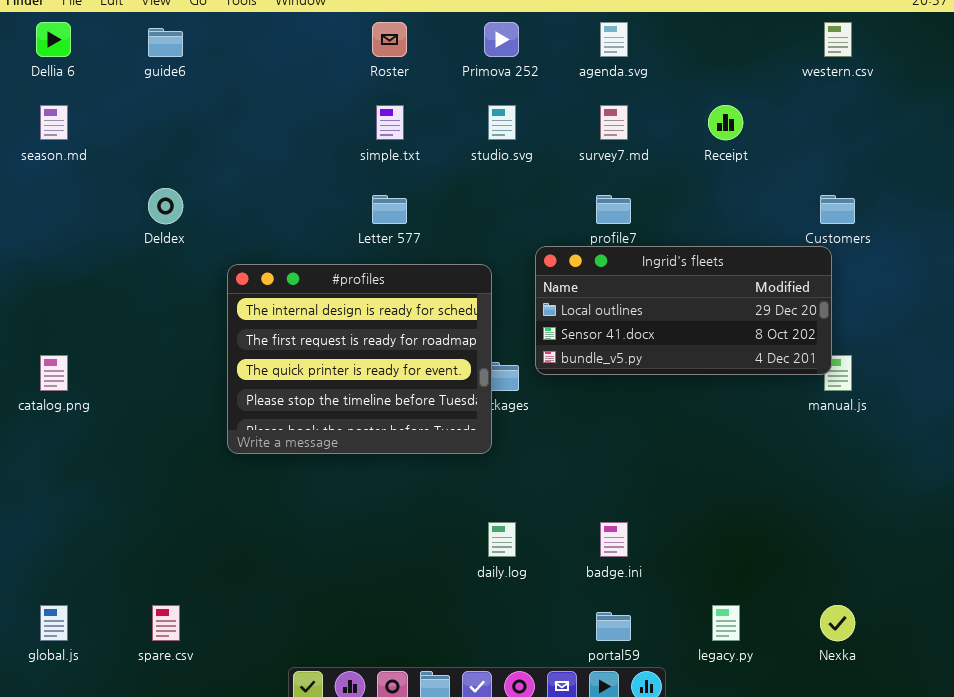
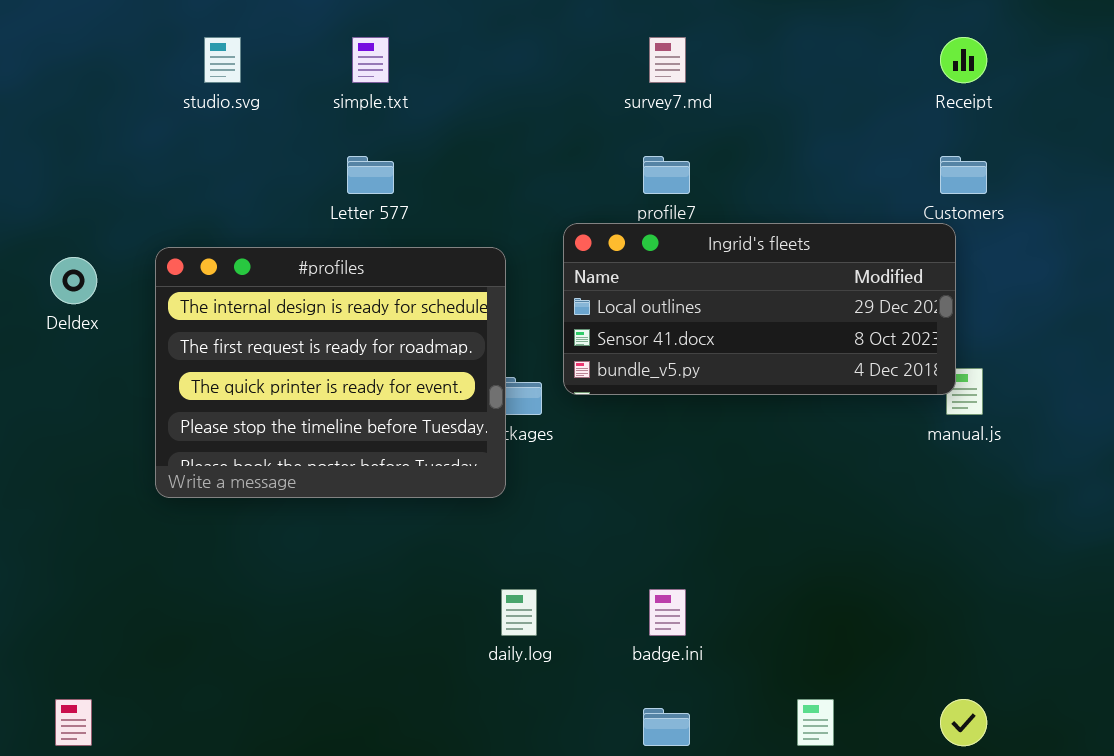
studio.svg: [488,105,516,140] -> [204,37,241,83], moved
Receipt: [708,105,743,140] -> [940,37,987,83], moved
Deldex: [148,188,183,224] -> [50,257,97,304], moved

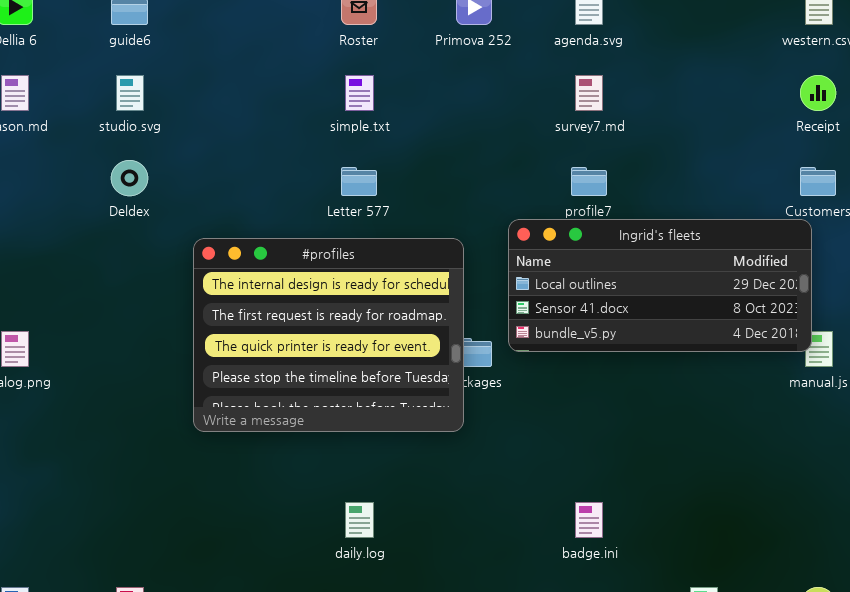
studio.svg: [204,37,241,83] -> [116,75,144,111], moved
Deldex: [50,257,97,304] -> [111,160,148,196], moved
daily.log: [501,589,537,636] -> [345,502,374,538], moved

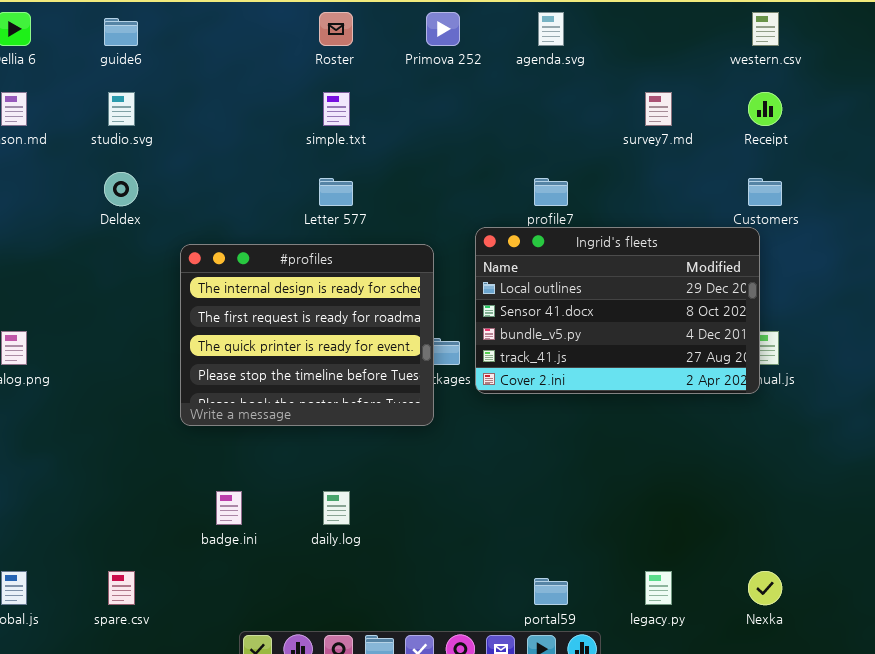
survey7.md: [575,75,603,111] -> [645,92,672,126], moved
Ingrid's fleets: [508,219,812,352] -> [475,227,760,394], resized
badge.ini: [575,502,603,538] -> [216,491,242,525], moved

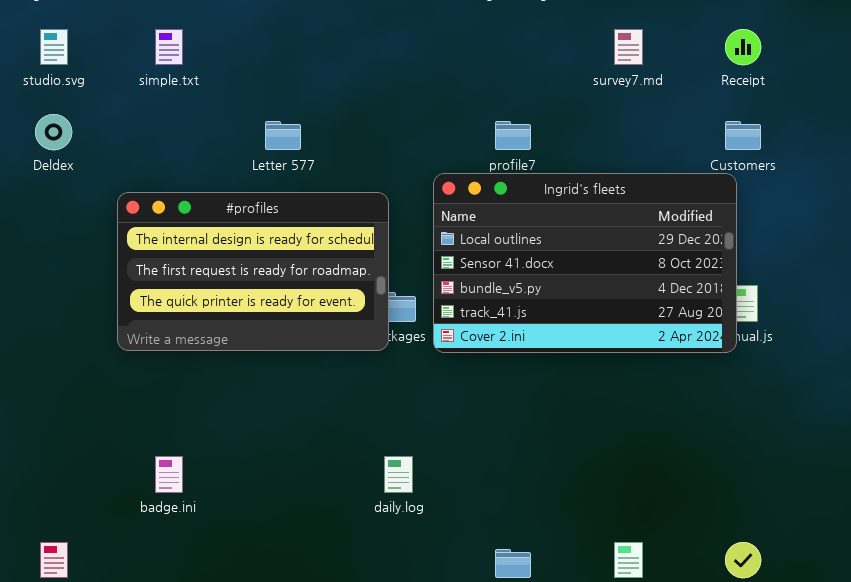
simple.txt: [323,92,350,126] -> [155,29,183,65], moved
#profiles: [180,244,434,426] -> [117,192,389,351], resized
daily.log: [323,491,350,525] -> [384,456,413,493], moved

